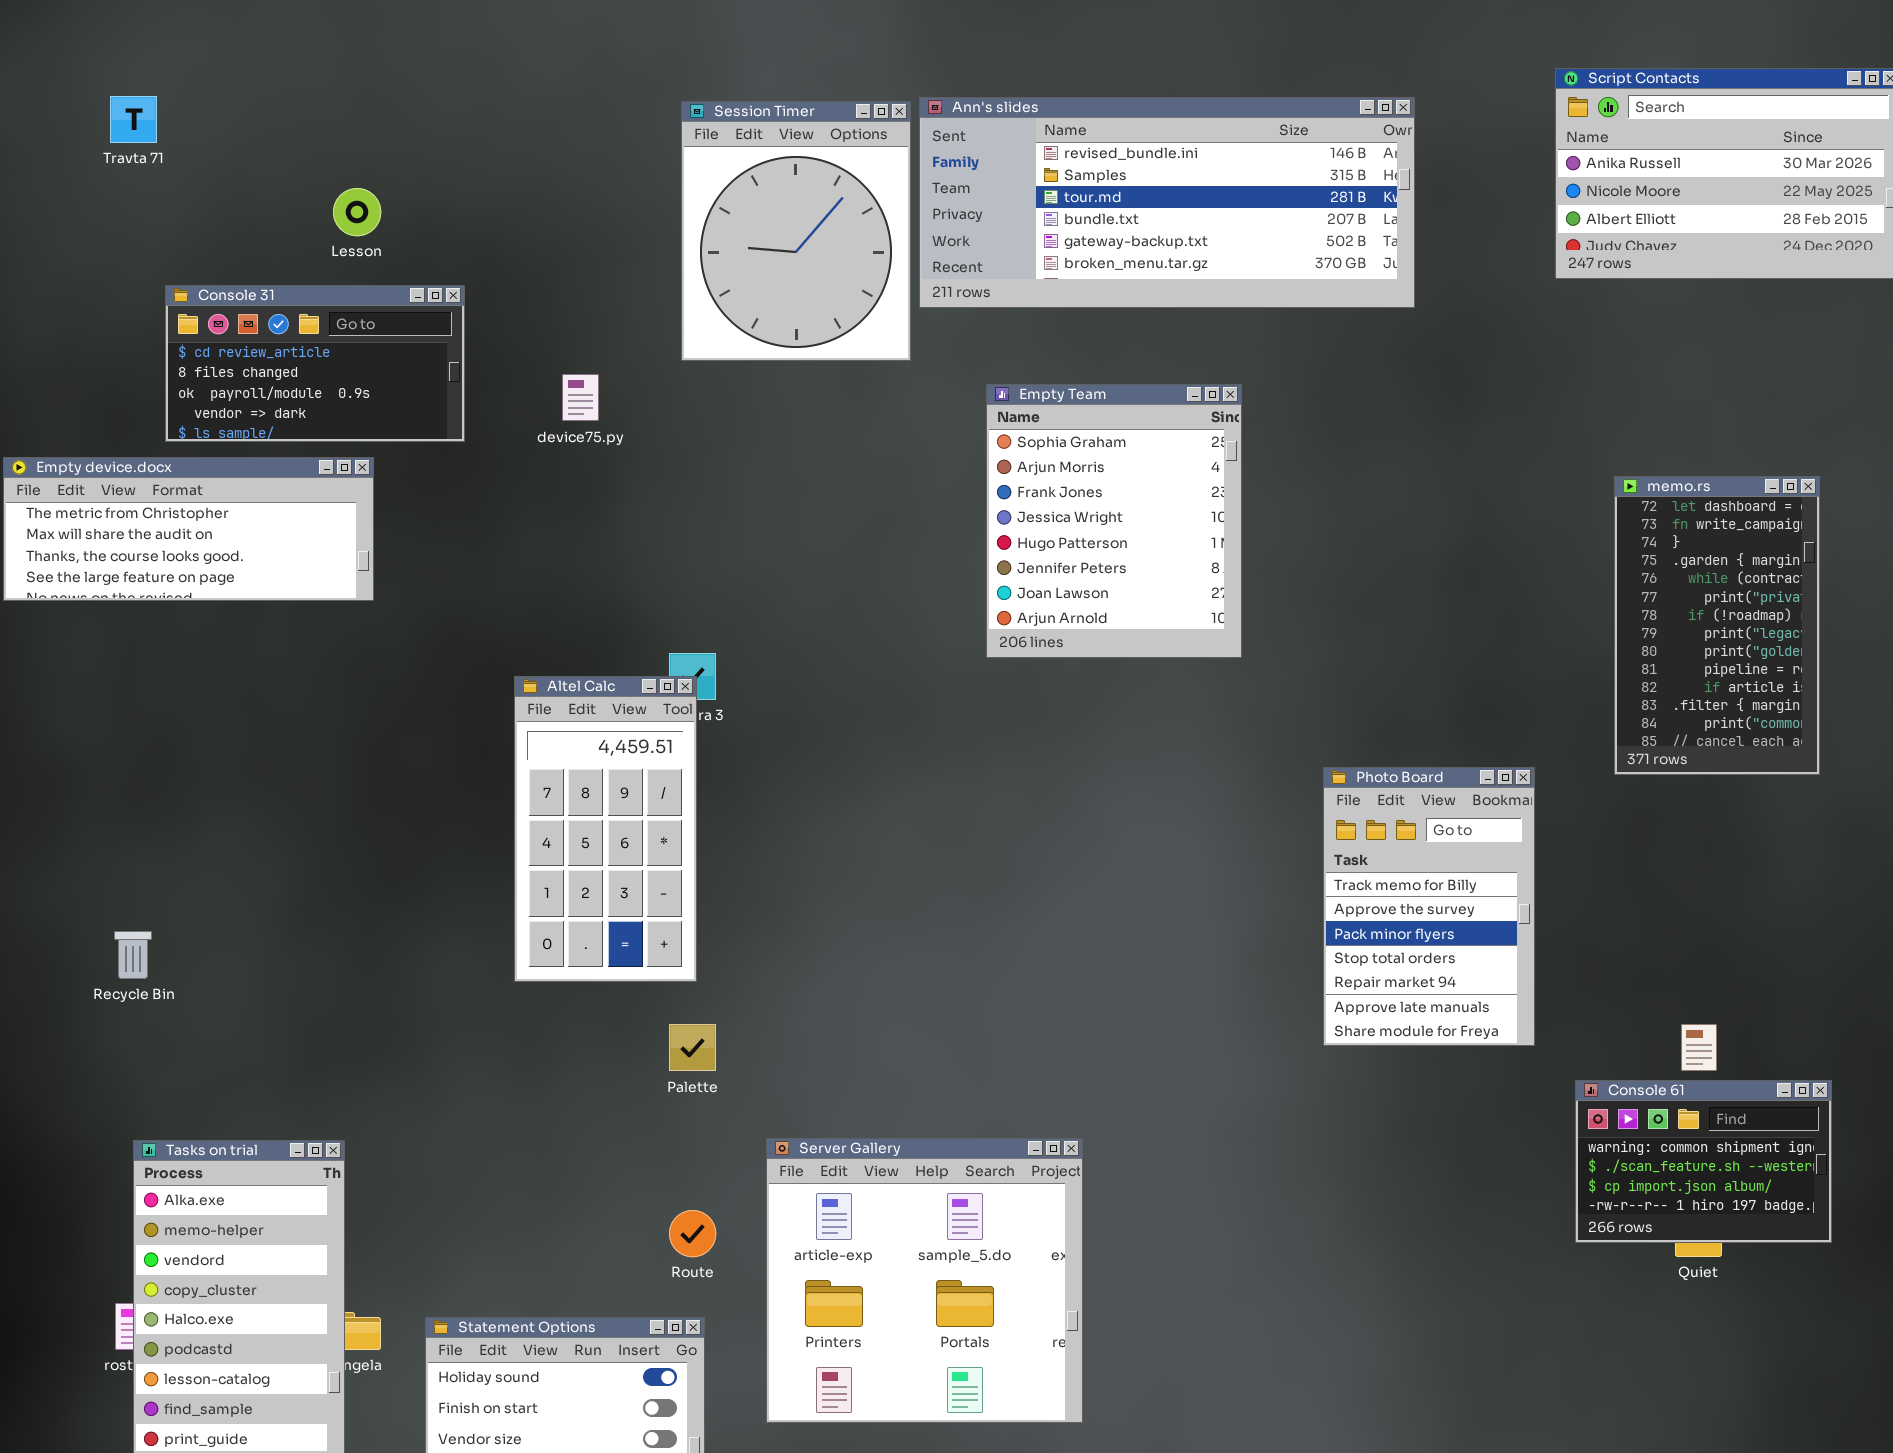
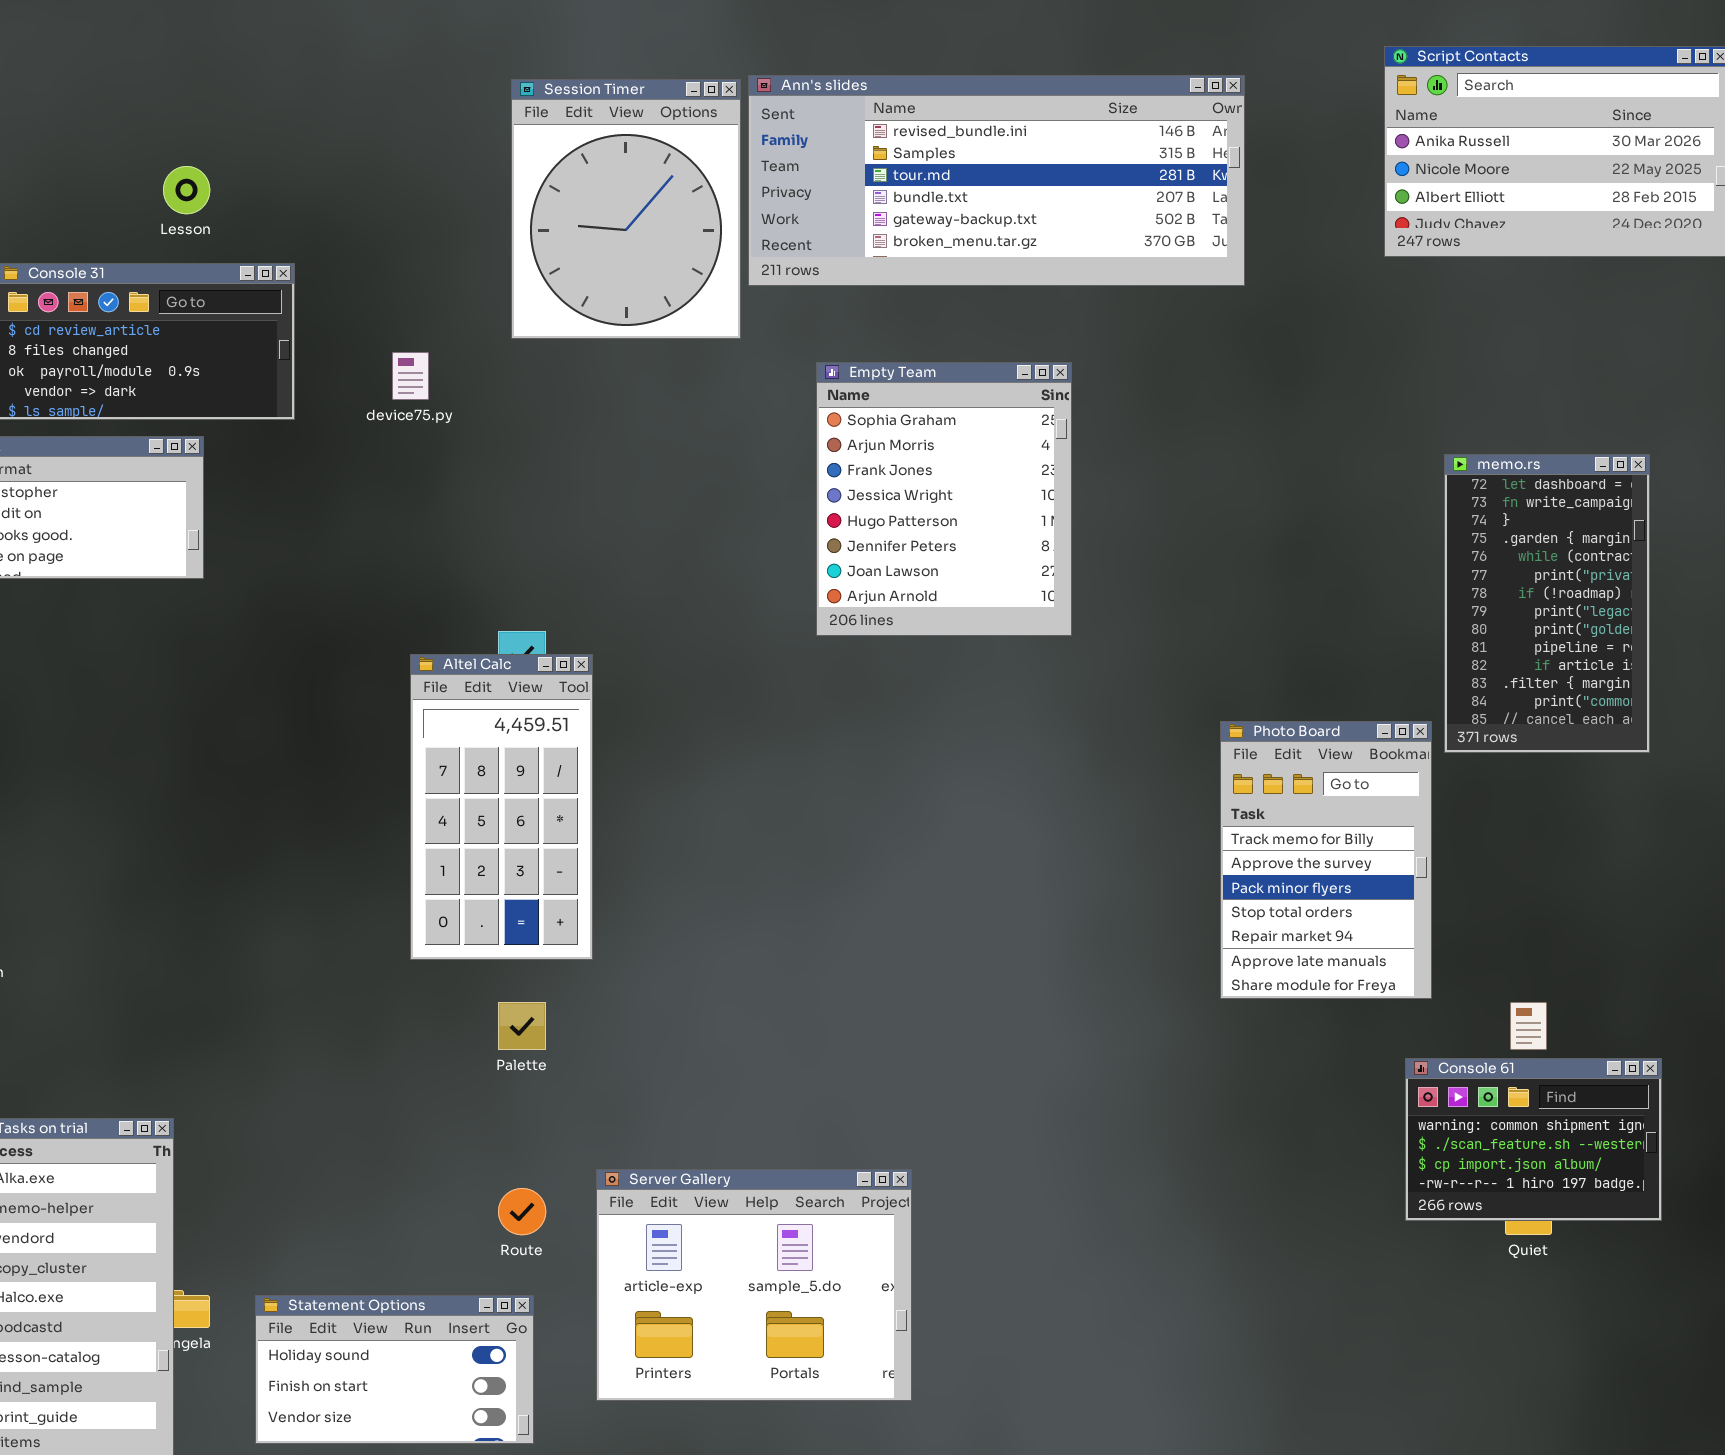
Altel Calc: [514,676,697,982] -> [410,654,593,960], moved
Photo Board: [1323,767,1535,1046] -> [1220,721,1432,999], moved
Server Gallery: [766,1138,1083,1423] -> [596,1169,912,1401], resized

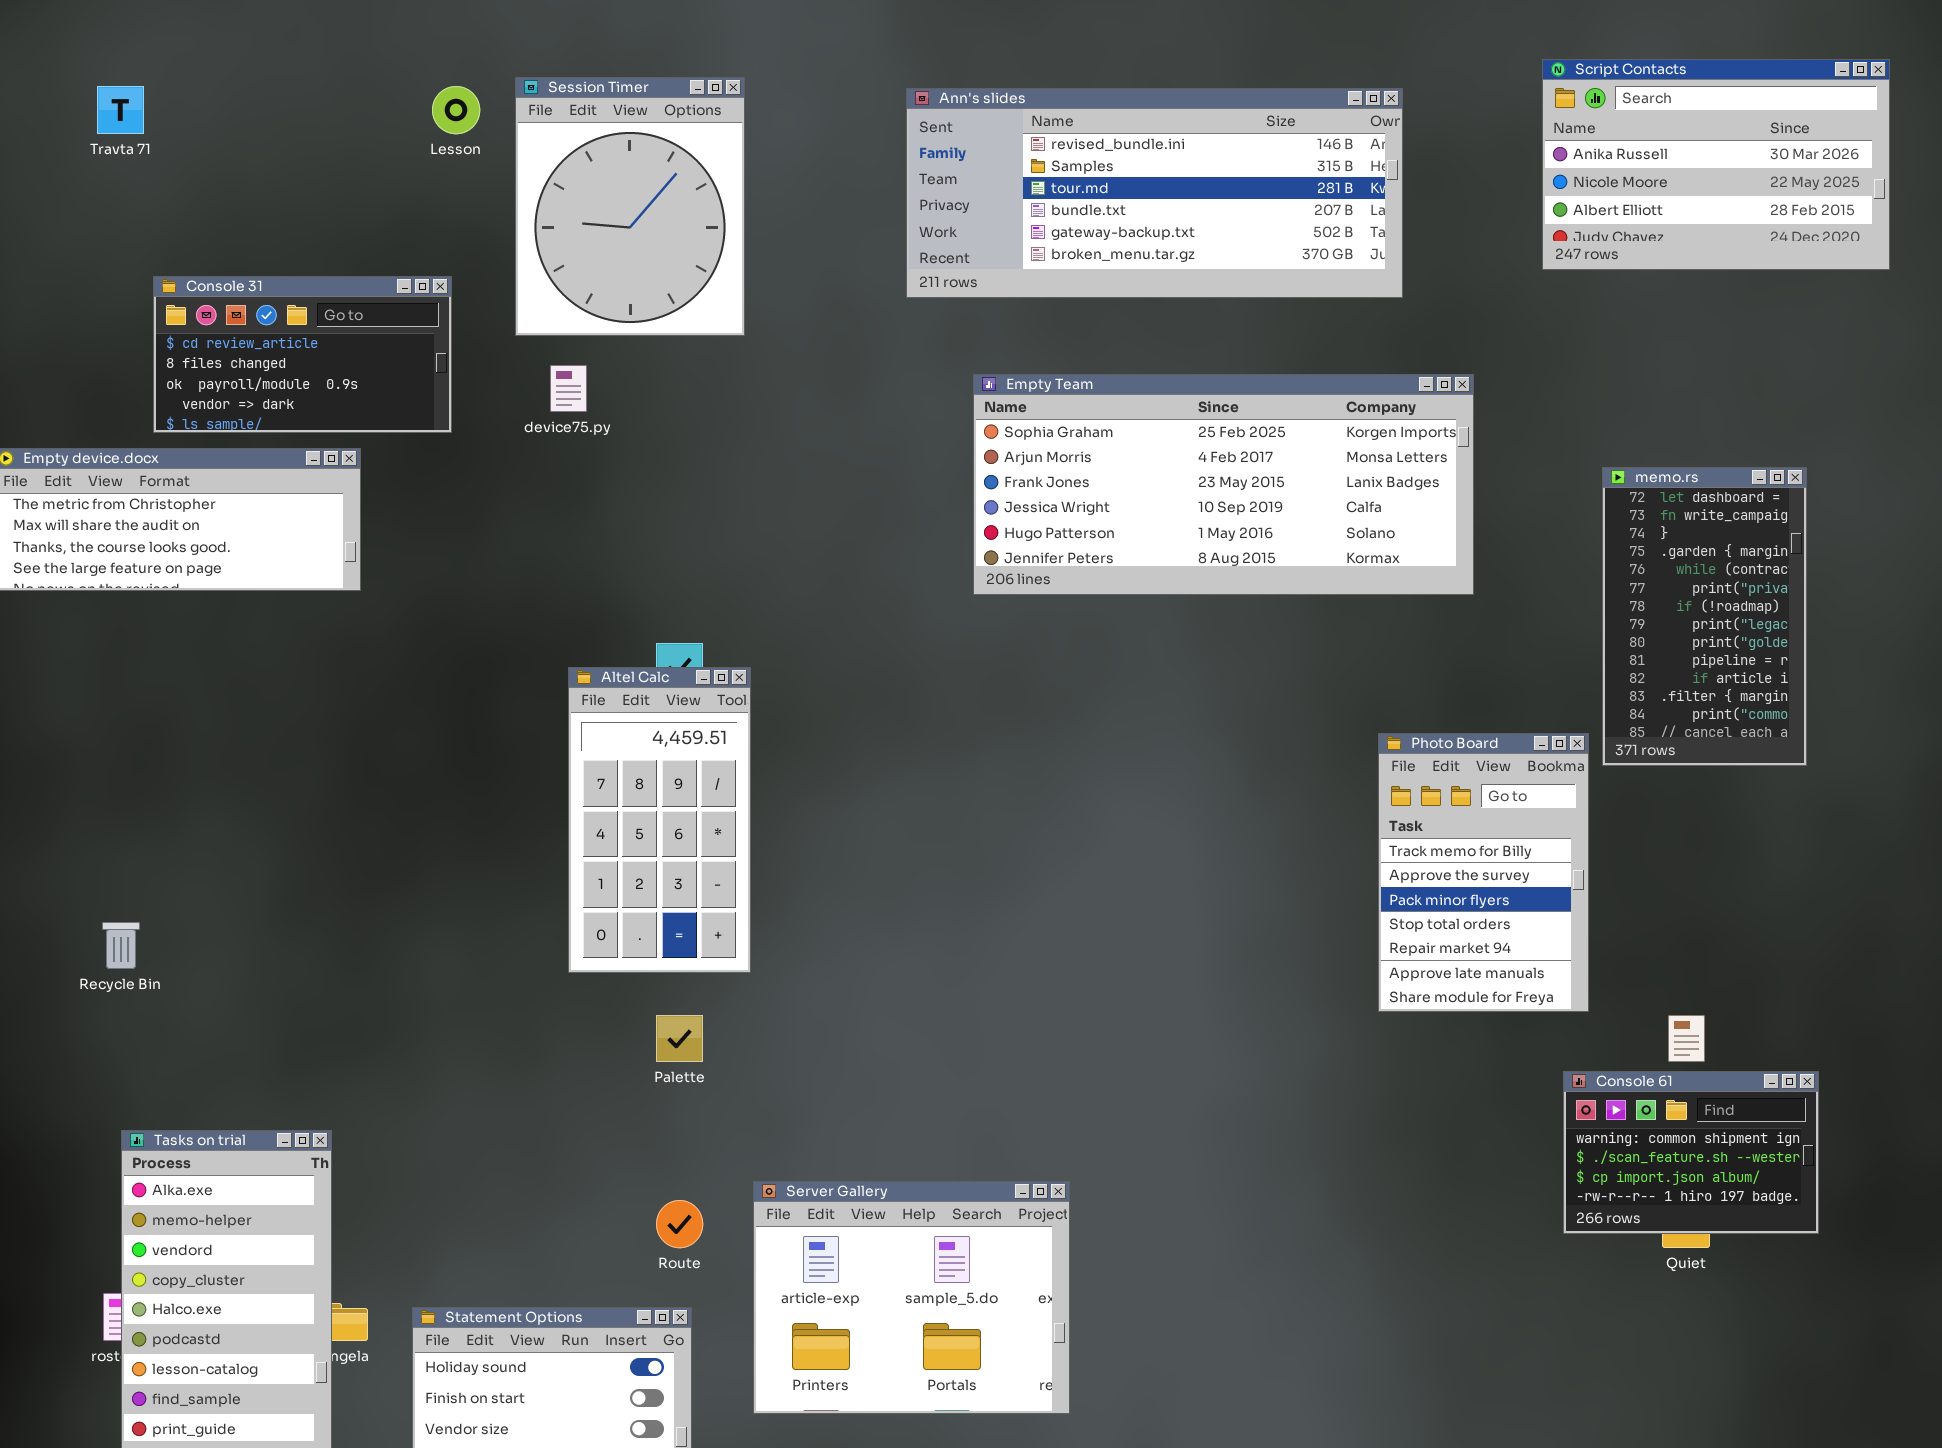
Session Timer: [511,79,741,339] -> [515,77,745,336], moved
Lesson: [163,166,210,214] -> [432,86,480,134], moved
Empty Team: [816,362,1072,636] -> [973,374,1474,595], resized

